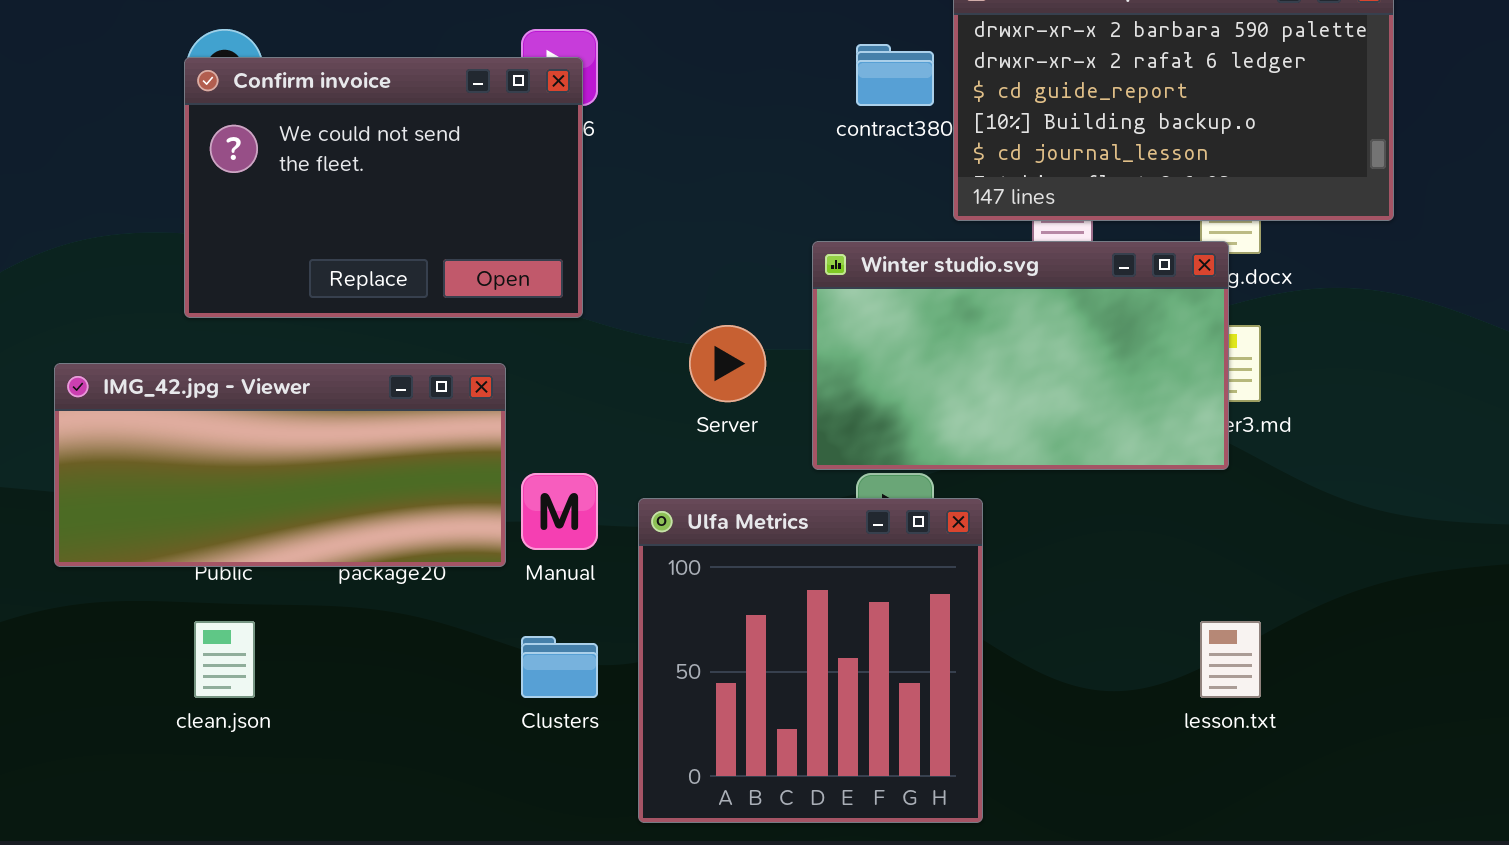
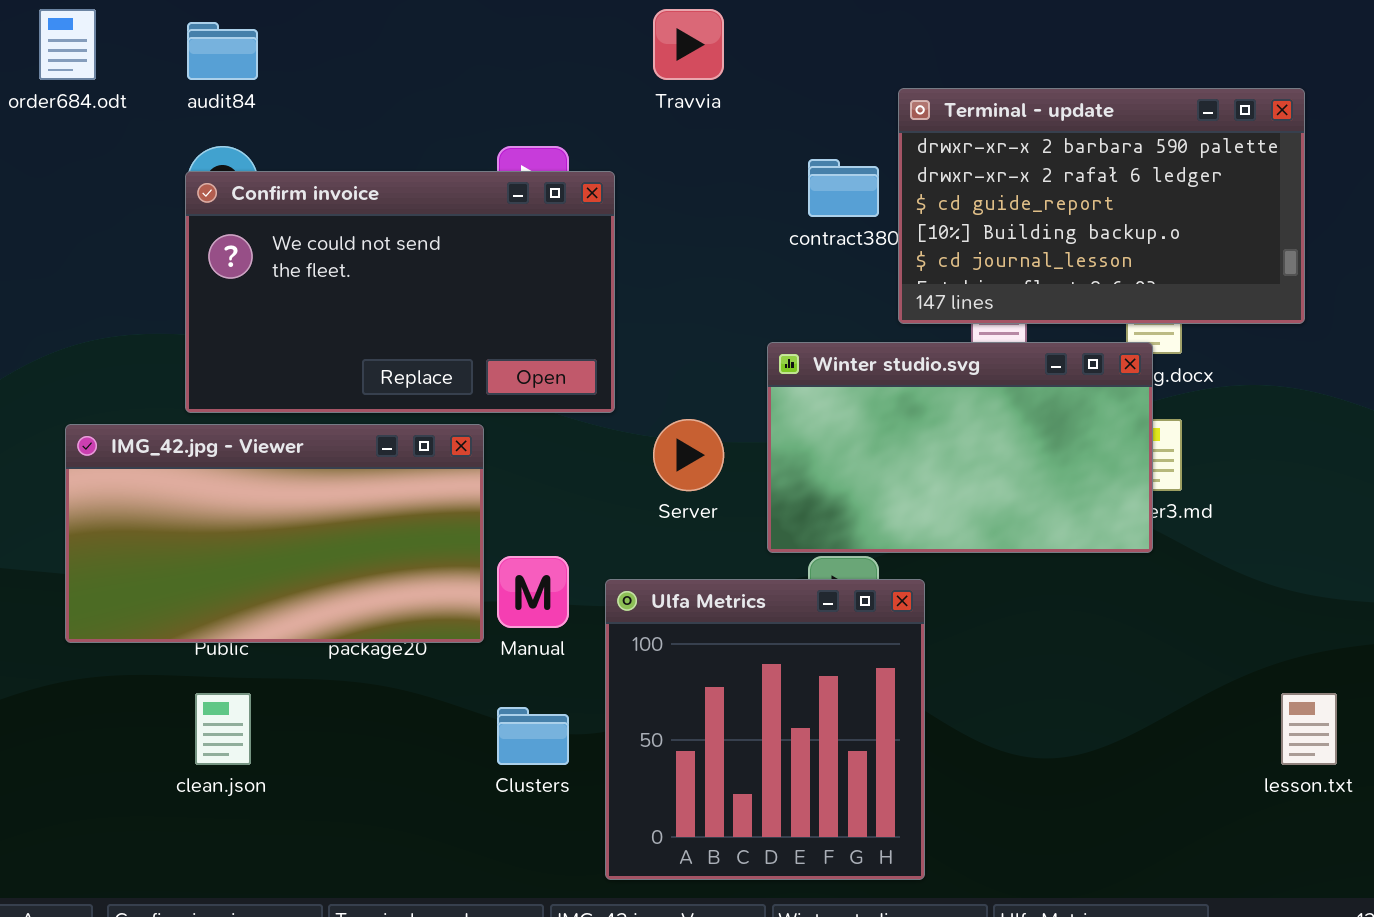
Confirm invoice: [184,57,583,318] -> [185,171,615,413], resized
IMG_42.jpg - Viewer: [54,363,506,567] -> [65,424,484,643], resized
lesson.txt: [1200,621,1261,698] -> [1281,693,1337,765], moved

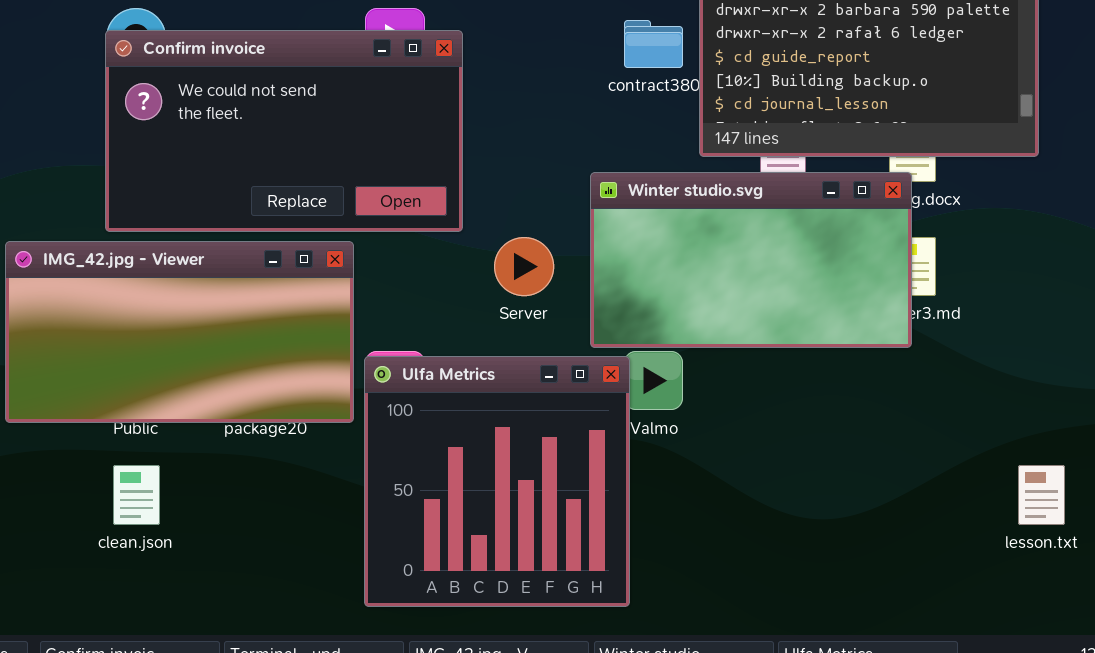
Ulfa Metrics: [605,579,925,880] -> [364,356,630,607], moved

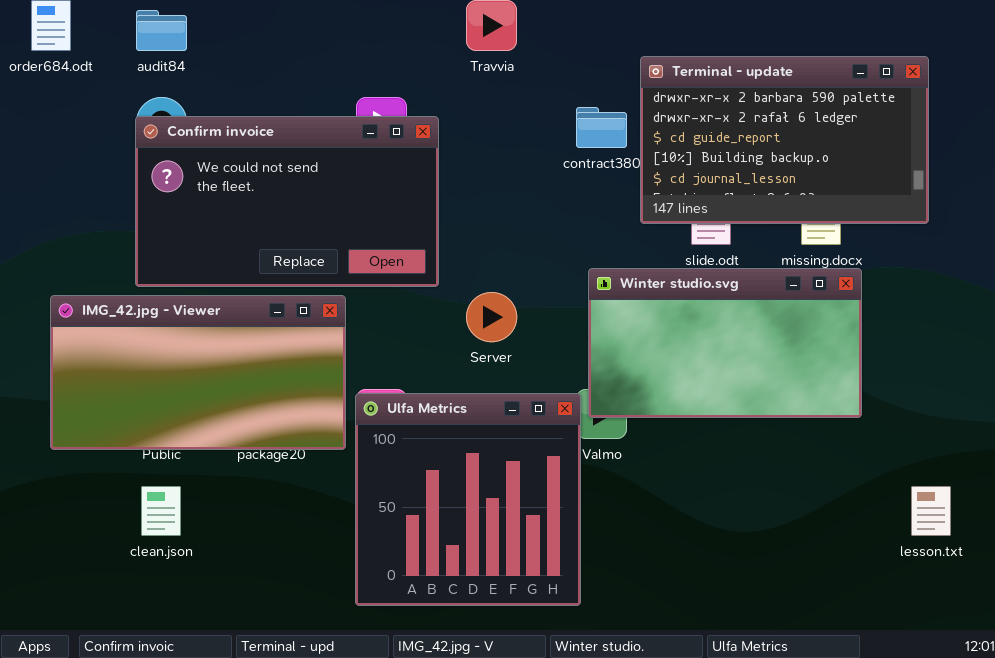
Winter studio.svg: [590,172,912,348] -> [588,268,862,418], moved

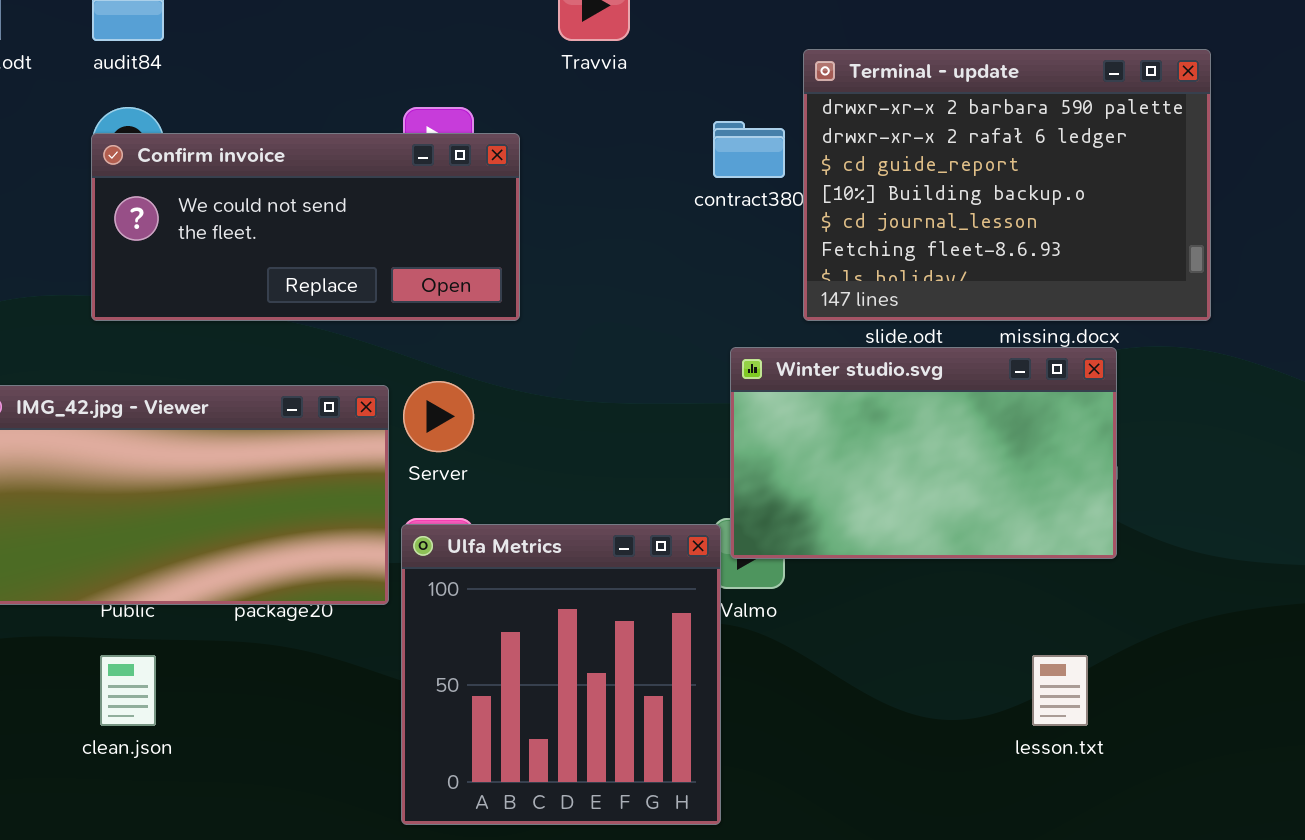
Terminal - update: [640,56,929,224] -> [803,49,1211,321], resized
Confirm invoice: [135,116,439,287] -> [91,133,520,321], resized
Server: [466,292,517,342] -> [403,381,474,452], moved
lesson.txt: [911,486,951,536] -> [1032,655,1088,726], moved

